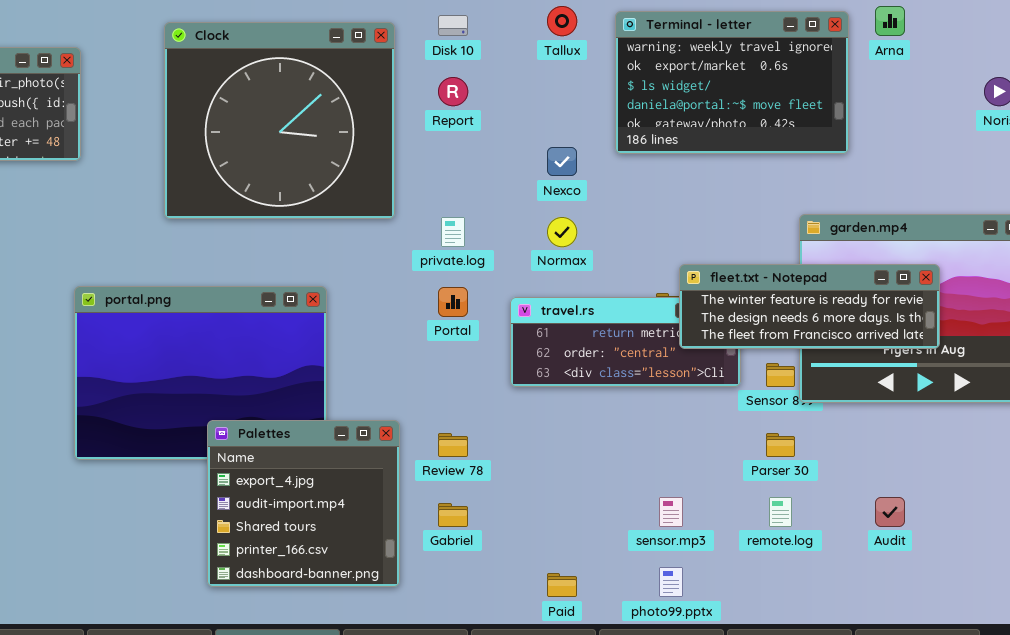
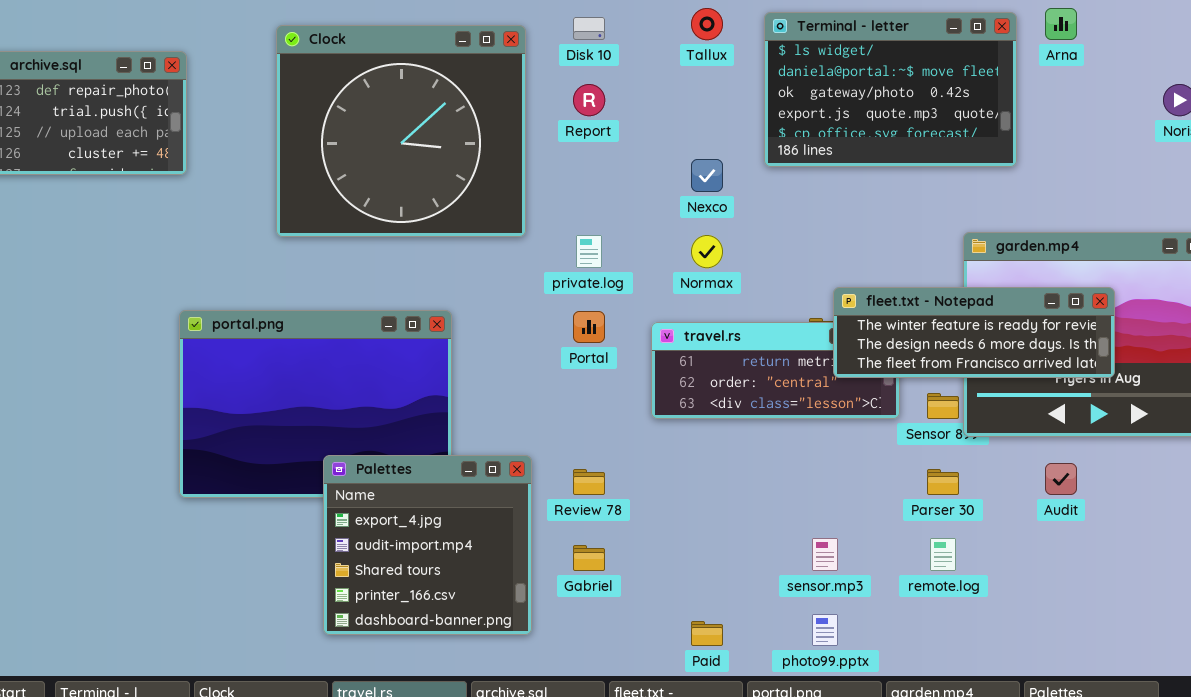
Terminal - letter: [615,11,849,154] -> [764,12,1017,167], scrolled down 2 rows
Audit: [875,497,905,527] -> [1045,463,1077,495], moved

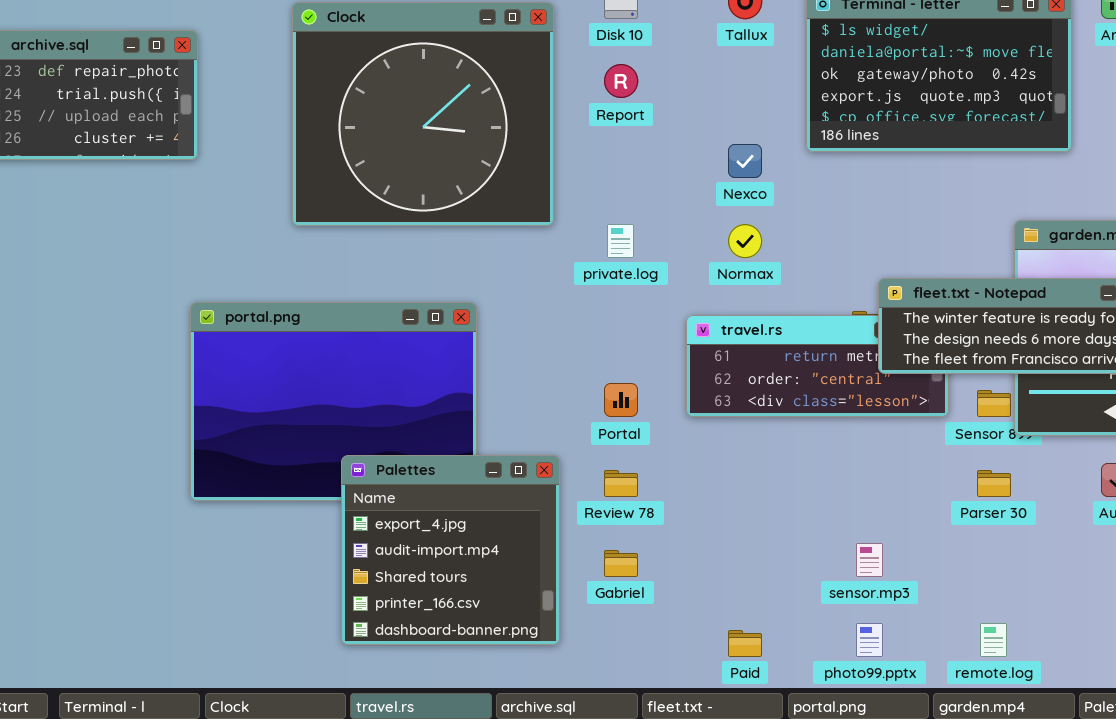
Portal: [573,311,605,343] -> [604,383,638,417], moved
remote.log: [930,538,956,571] -> [980,623,1007,657], moved

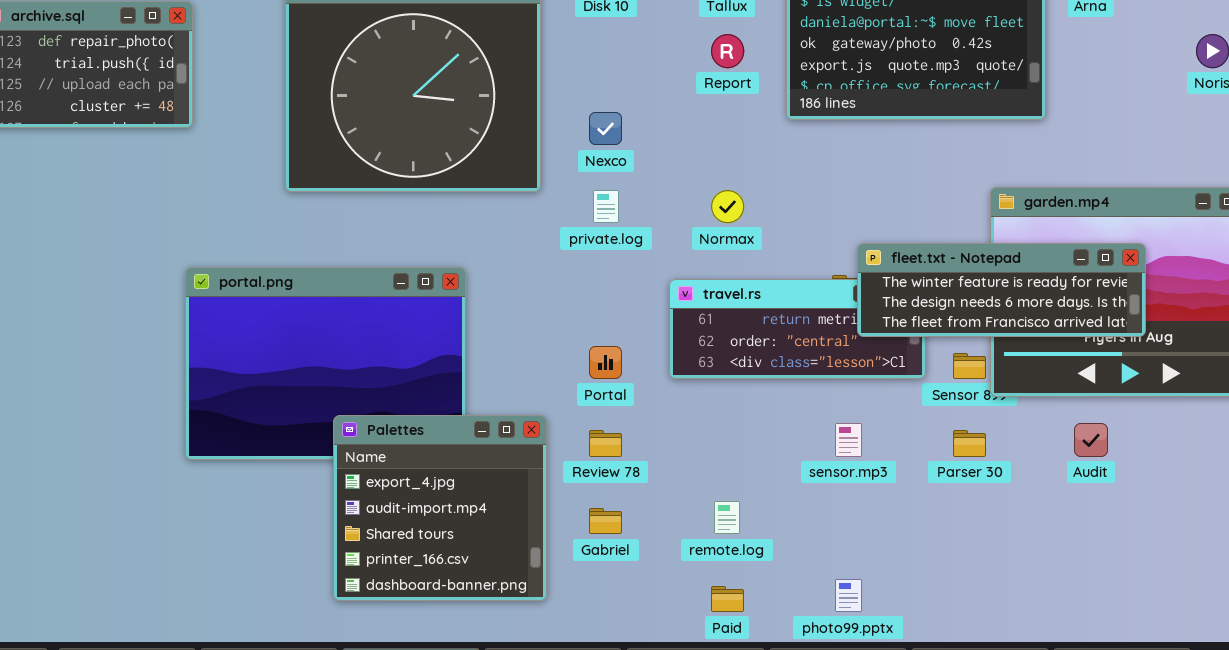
Report: [604,64,638,98] -> [711,34,744,68], moved
Nexco: [728,144,762,178] -> [589,112,622,145], moved
sensor.mp3: [856,543,883,577] -> [835,423,862,457], moved
remote.log: [980,623,1007,657] -> [714,501,740,534], moved

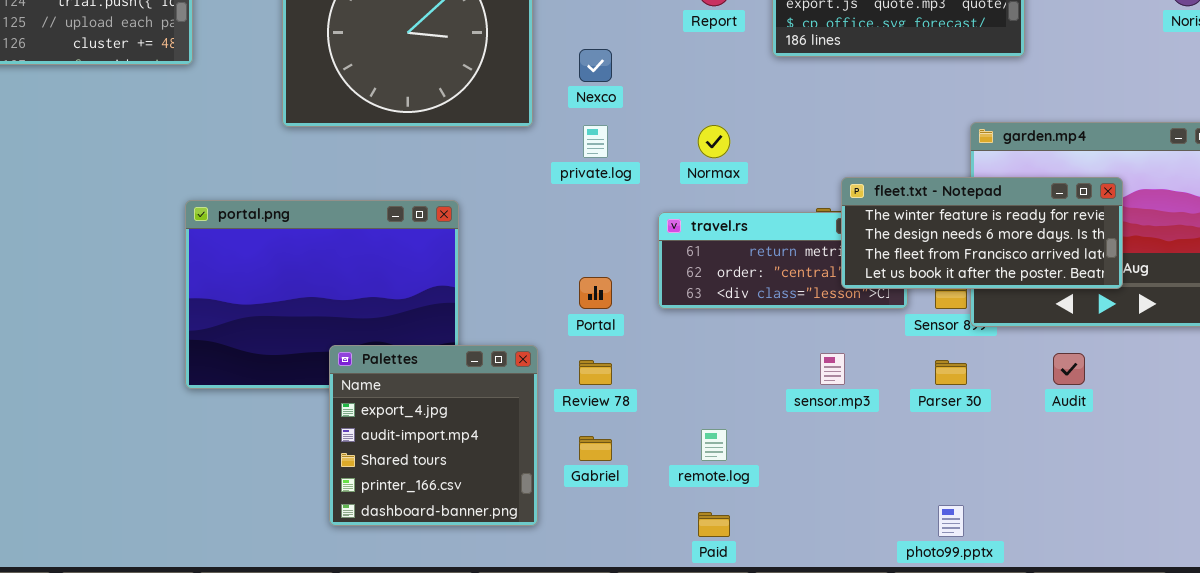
fleet.txt - Notepad: [857,243,1146,337] -> [841,177,1123,289], resized
photo99.pptx: [835,579,862,612] -> [938,505,964,537], moved

